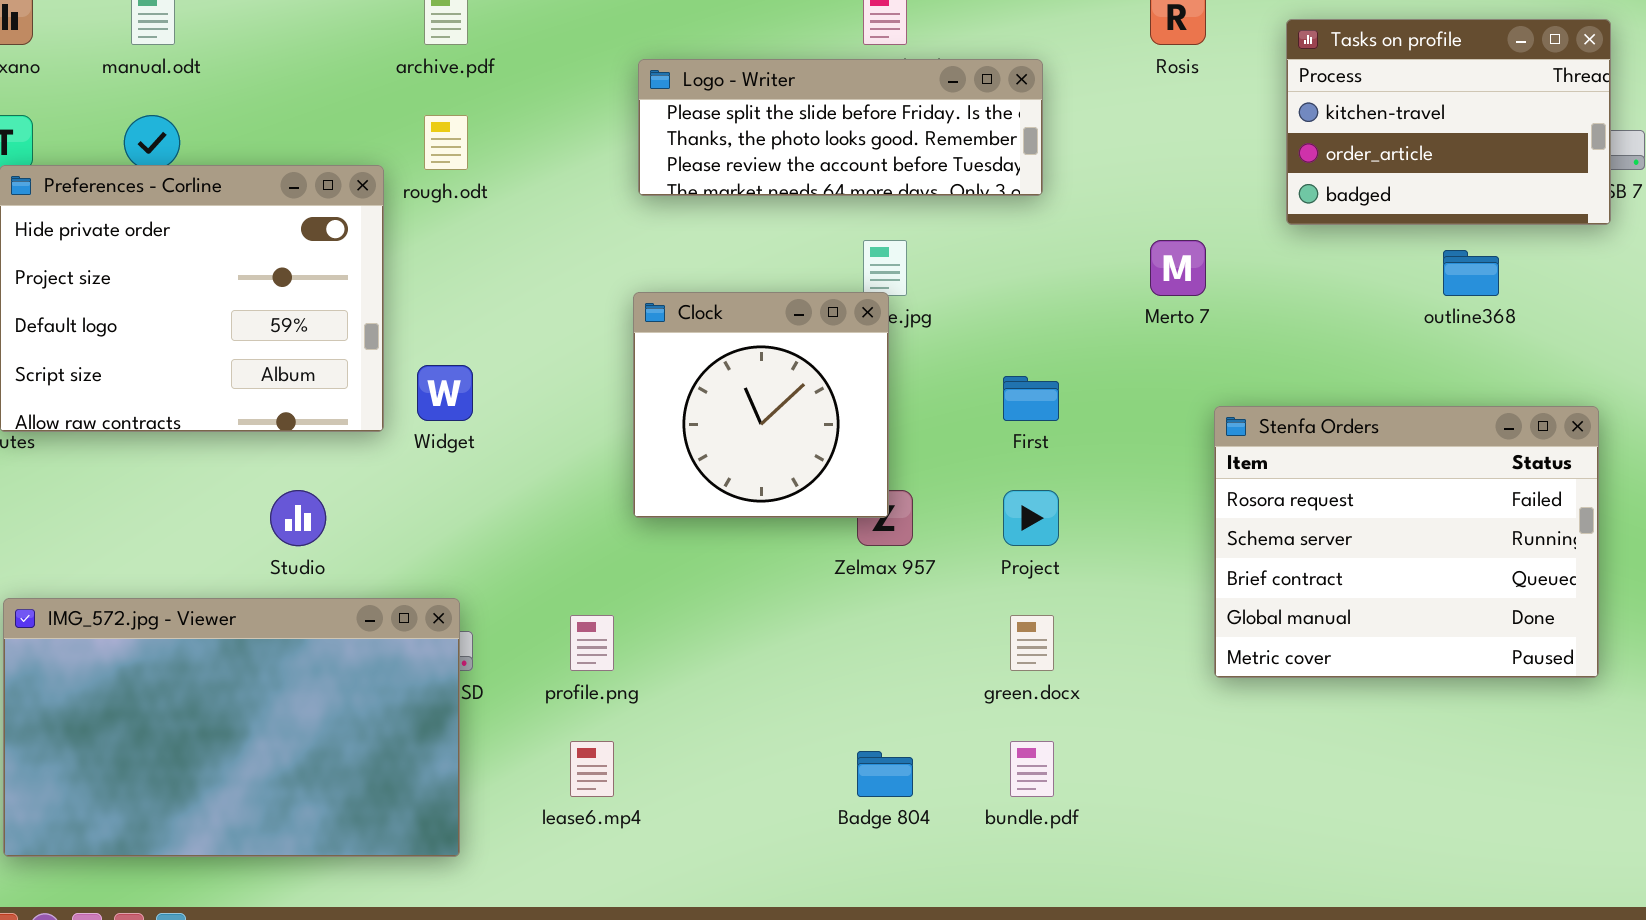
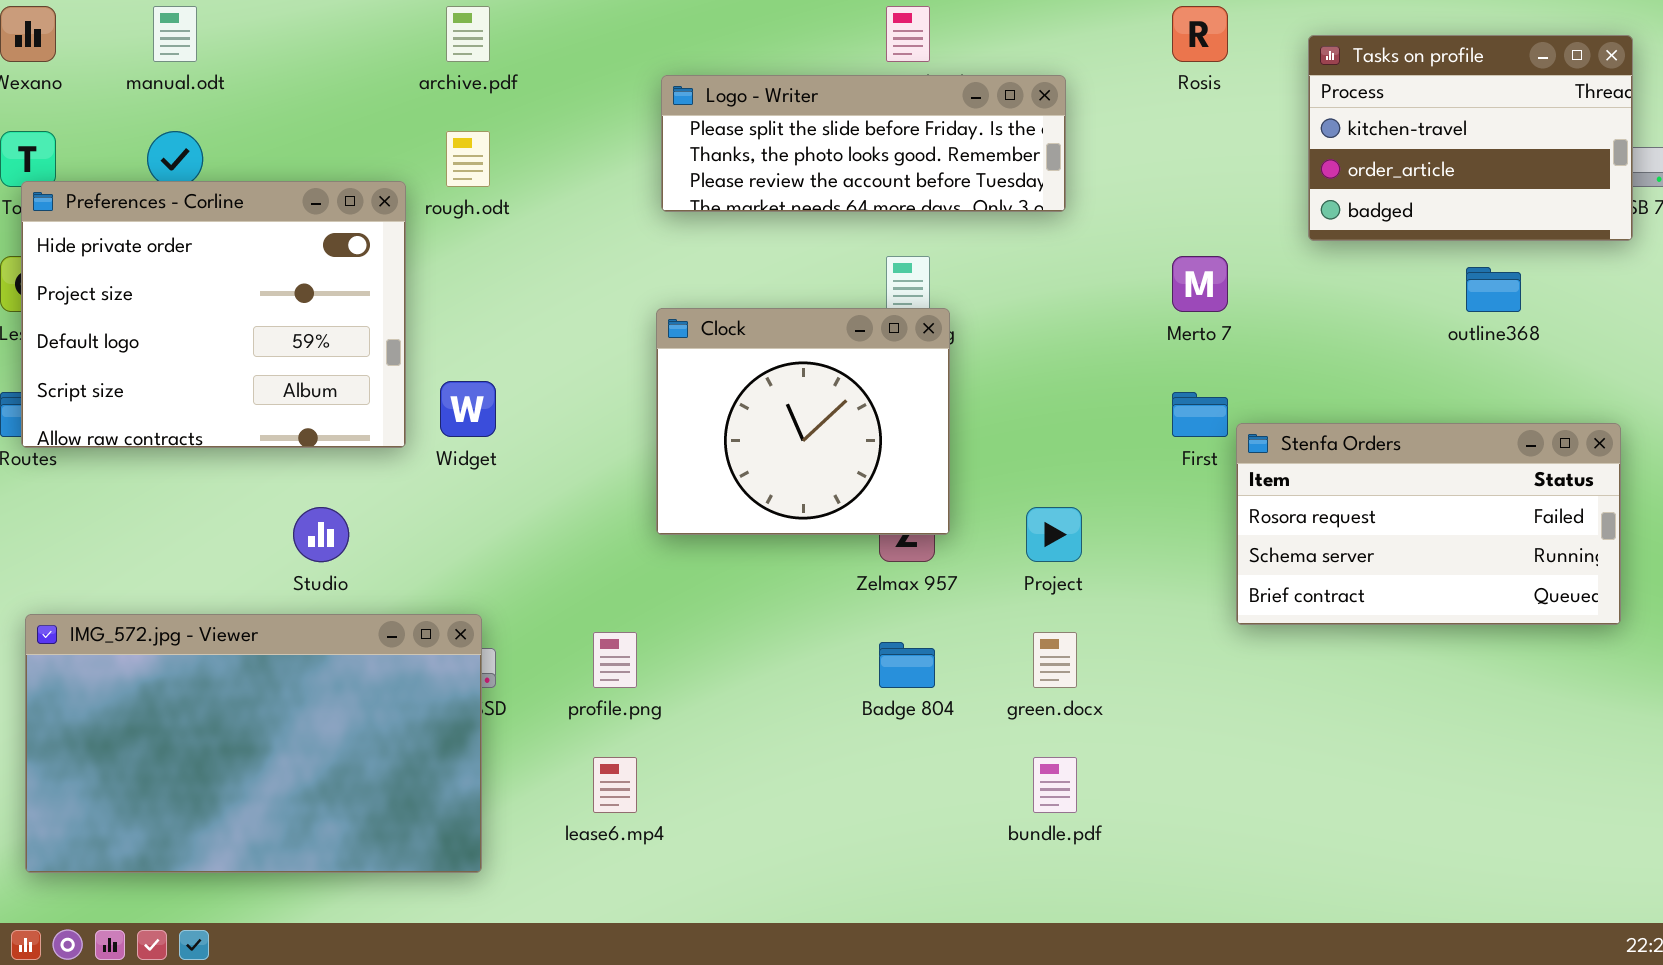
Clock: [633,292,889,518] -> [656,308,950,535], resized
First: [1003,376,1059,421] -> [1172,392,1228,437], moved
Stenfa Orders: [1214,406,1599,678] -> [1236,423,1621,625], resized
Badge 804: [857,751,913,797] -> [879,642,935,688], moved

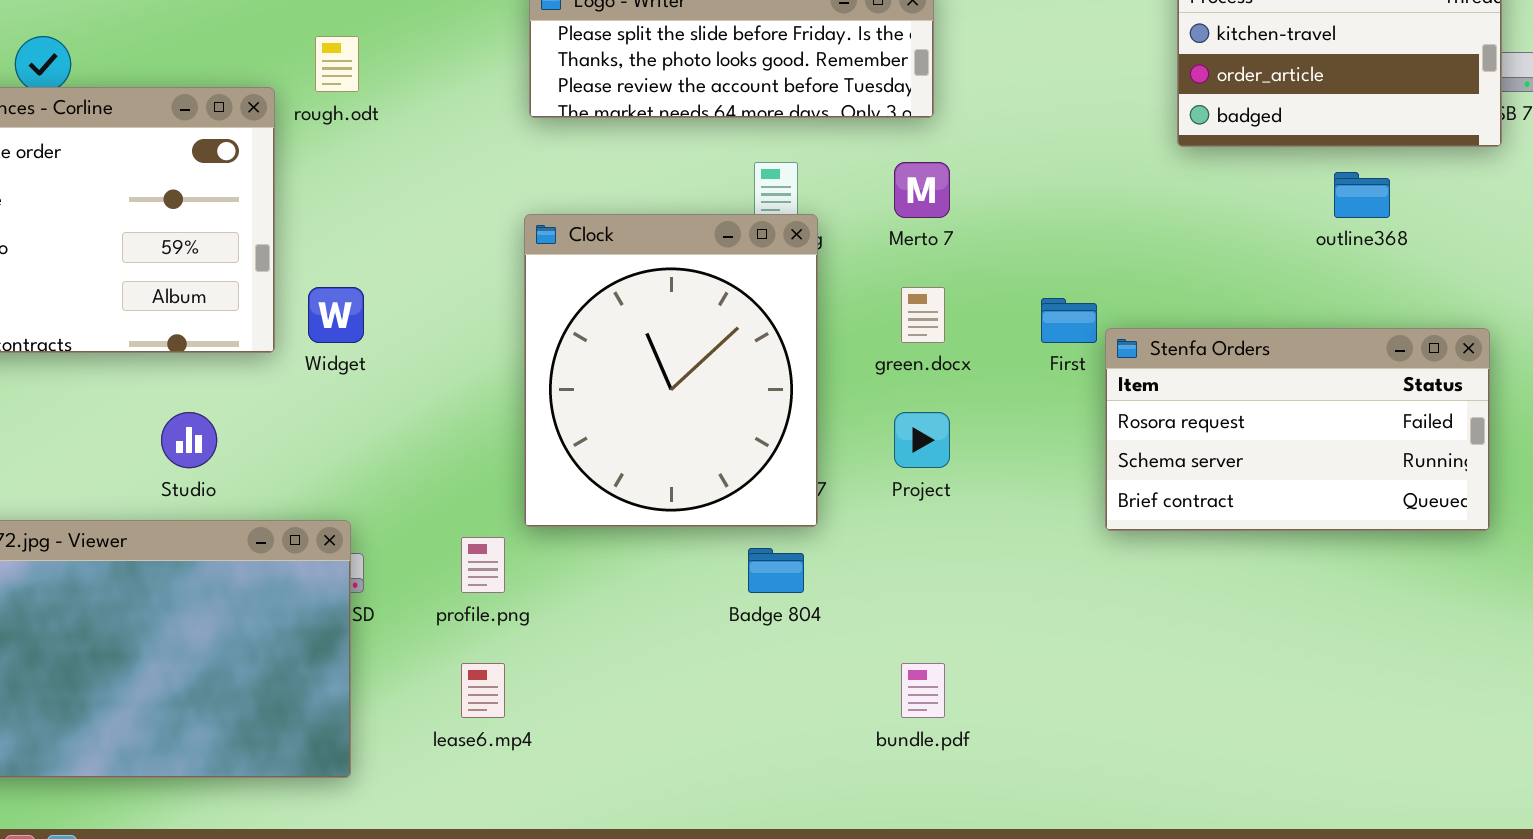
Merto 7: [1172,256,1228,312] -> [894,162,950,218], moved
Clock: [656,308,950,535] -> [524,214,818,527], resized
green.docx: [1033,632,1077,688] -> [901,287,945,343], moved

